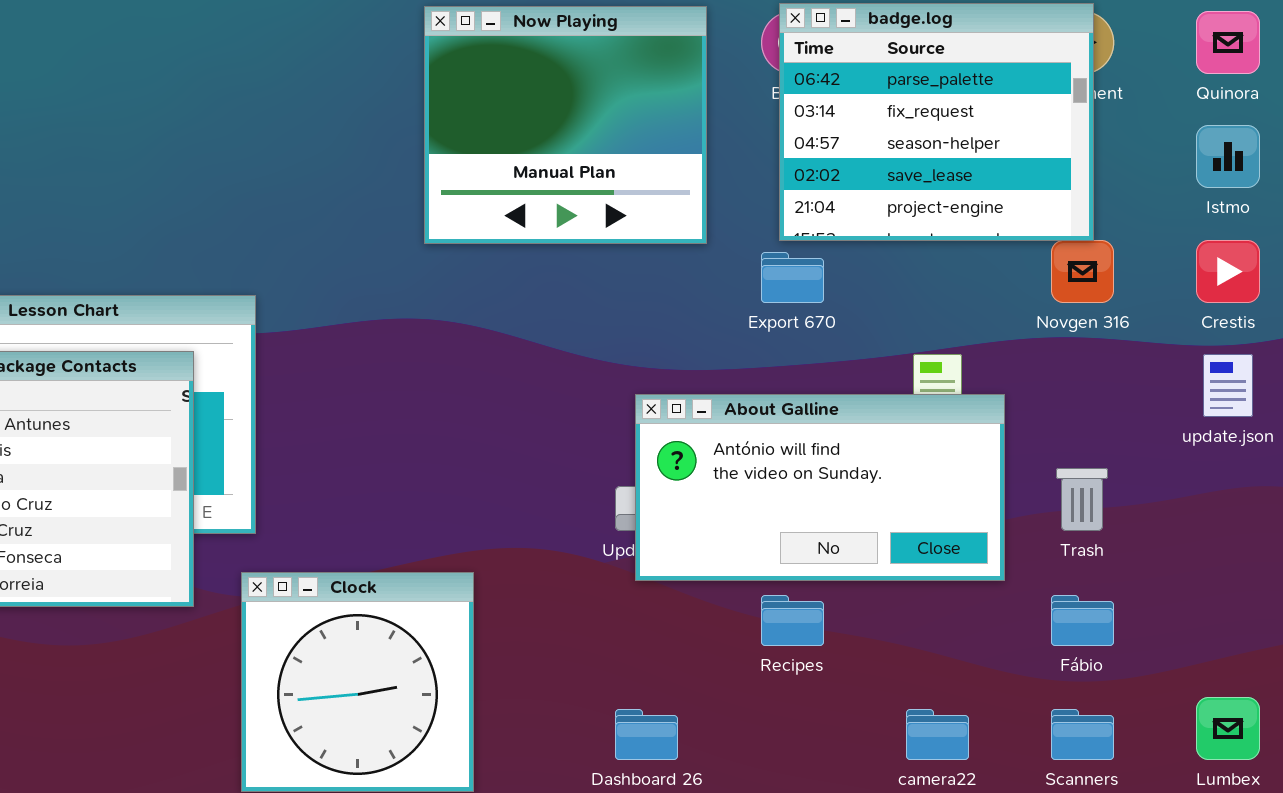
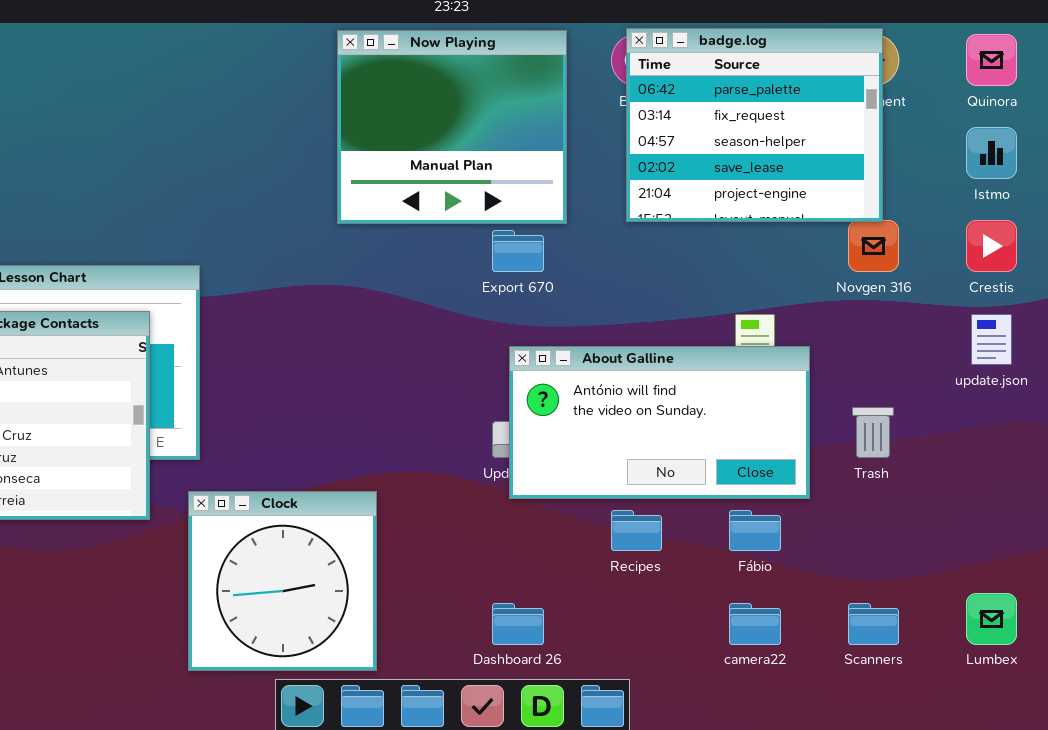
Export 670: [761,252,824,303] -> [492,230,544,272], moved
Fábio: [1051,595,1114,646] -> [729,510,781,551], moved

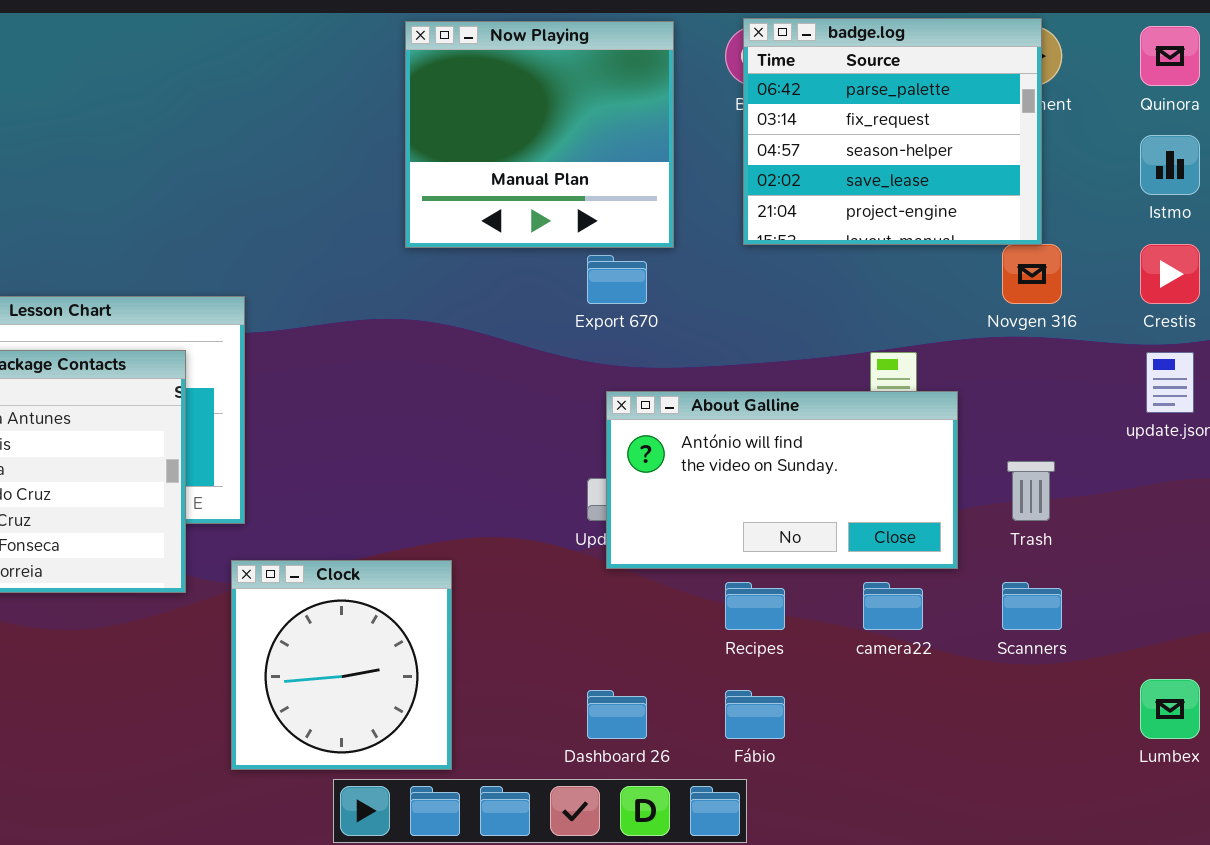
Fábio: [729,510,781,551] -> [725,690,785,739], moved
camera22: [729,603,781,645] -> [863,582,923,630], moved
Scanners: [848,603,899,645] -> [1002,582,1062,630], moved

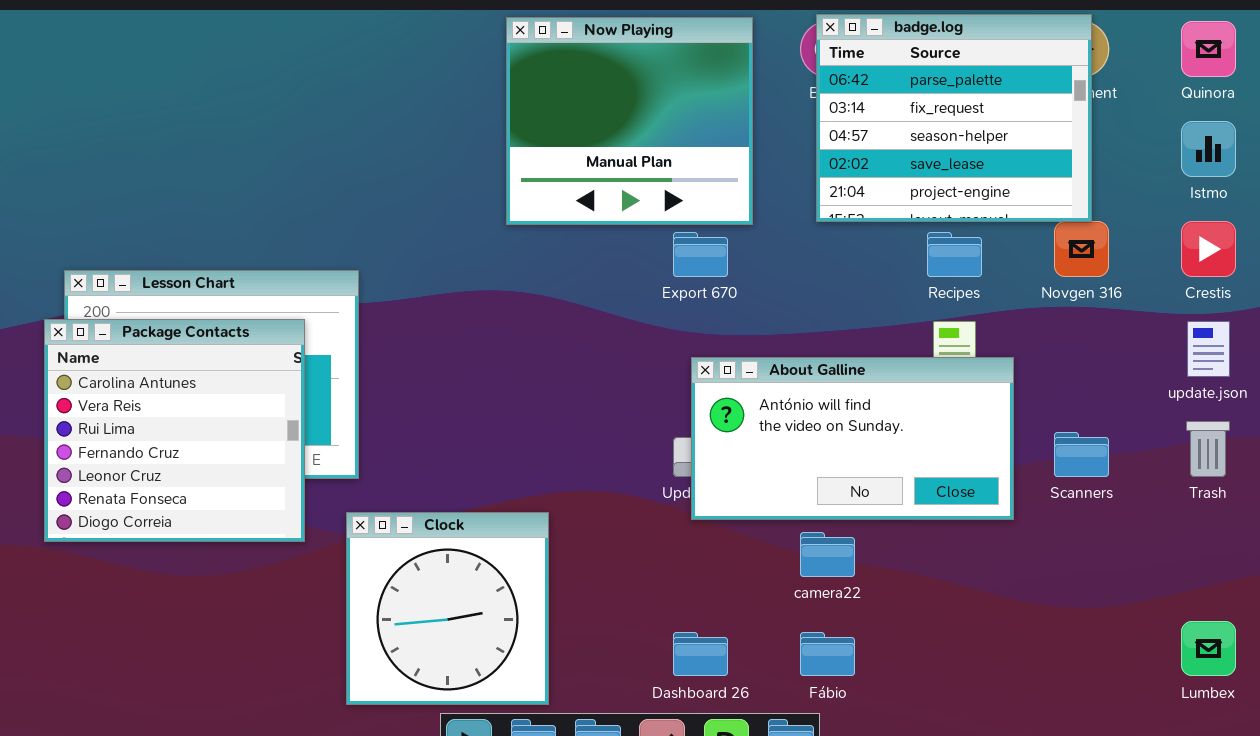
Trash: [1007,461,1055,521] -> [1186,421,1230,477], moved
Recipes: [725,582,785,630] -> [927,232,982,277], moved
camera22: [863,582,923,630] -> [800,532,855,577], moved
Scanners: [1002,582,1062,630] -> [1054,432,1109,477], moved

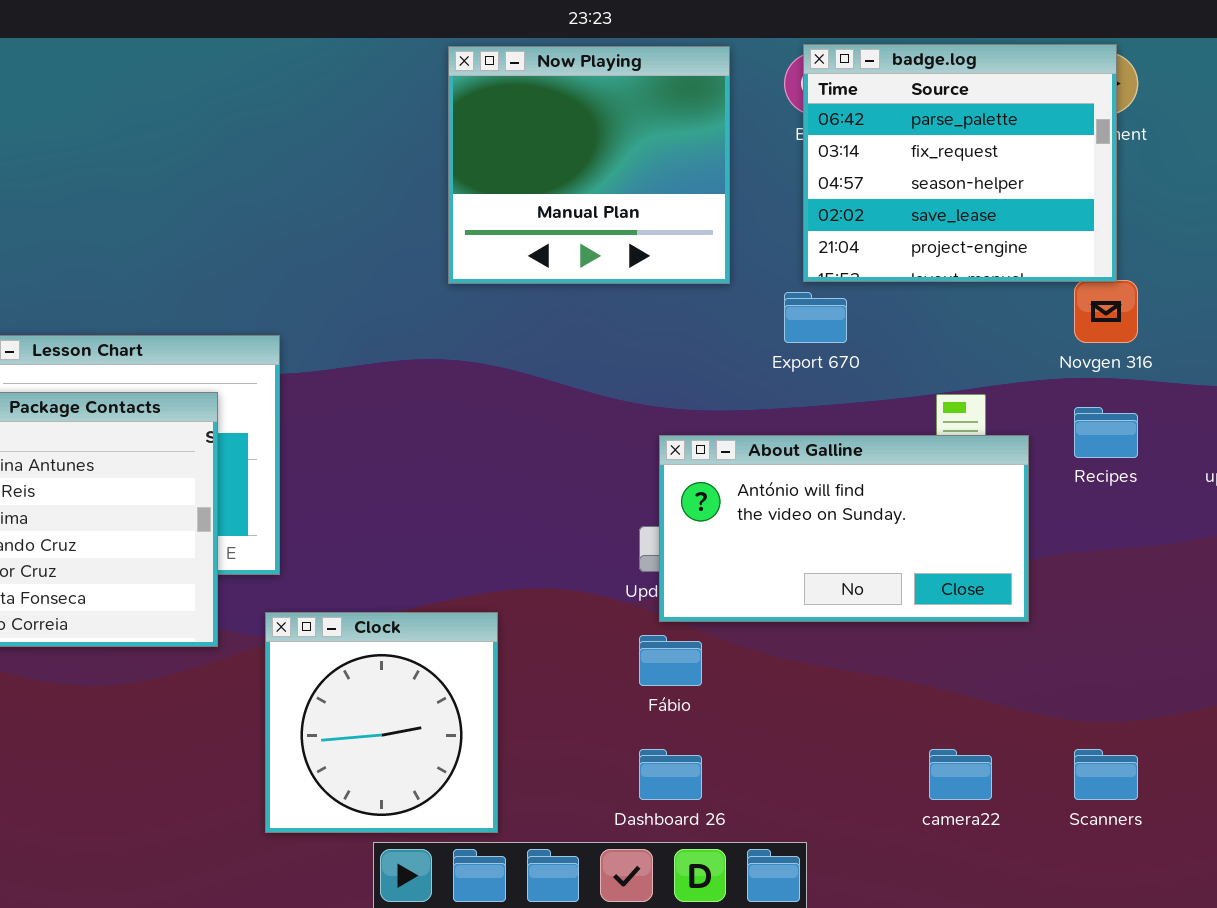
Export 670: [673,232,728,277] -> [784,292,847,343], moved
Recipes: [927,232,982,277] -> [1074,407,1138,458], moved
Scanners: [1054,432,1109,477] -> [1074,749,1138,800], moved
camera22: [800,532,855,577] -> [929,749,992,800], moved
Fábio: [800,632,855,676] -> [639,635,702,686], moved

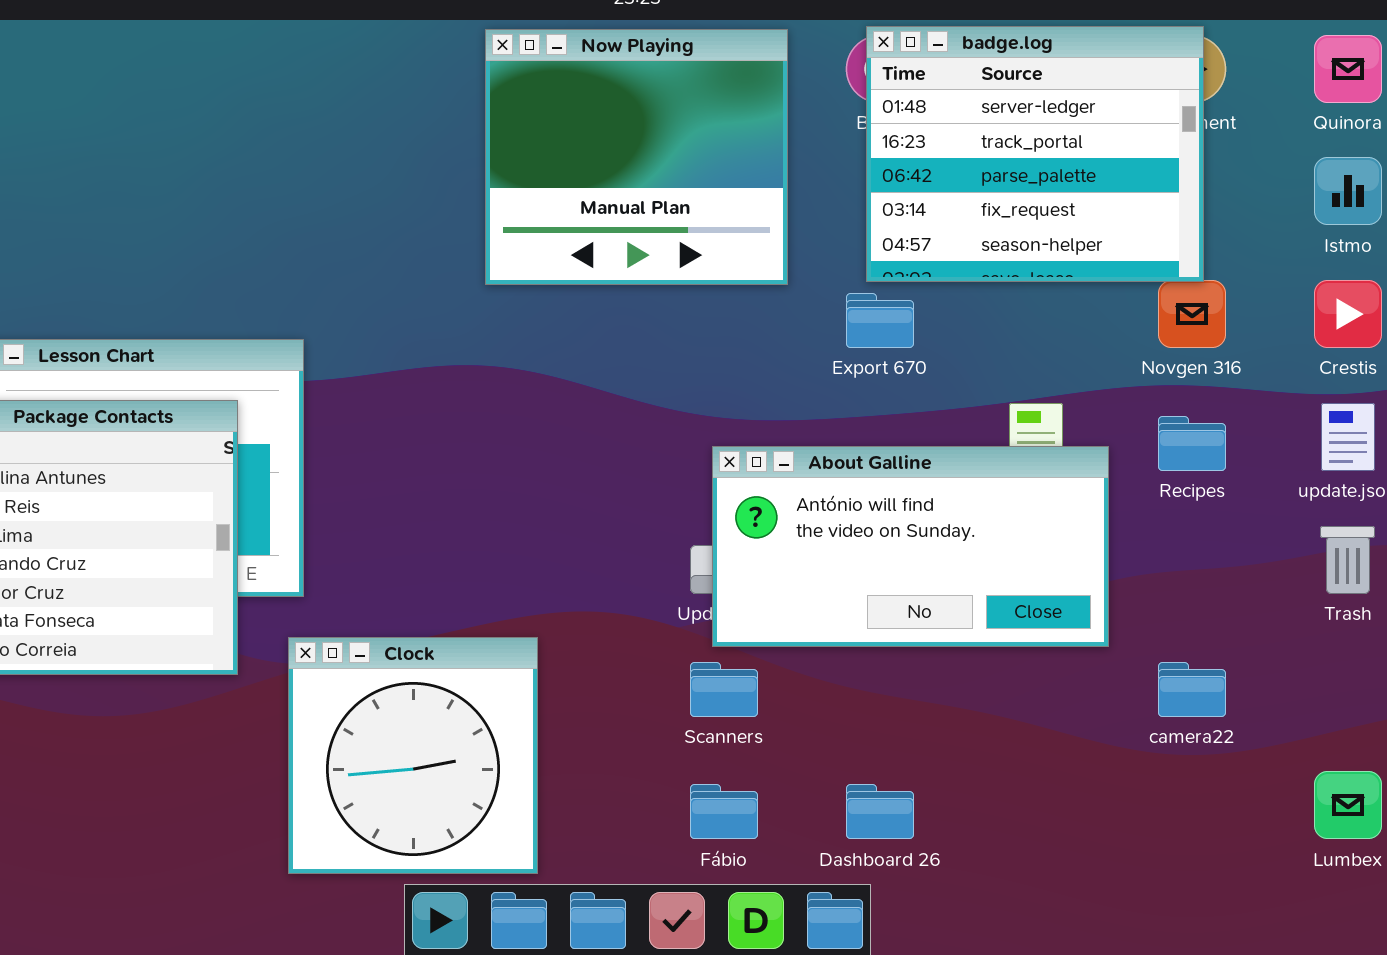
badge.log: [803,44,1117,282] -> [866,26,1204,282], scrolled up 2 rows
Fábio: [639,635,702,686] -> [690,784,758,839], moved
Dashboard 26: [639,749,702,800] -> [846,784,914,839], moved
camera22: [929,749,992,800] -> [1158,662,1226,717], moved
Scanners: [1074,749,1138,800] -> [690,662,758,717], moved

